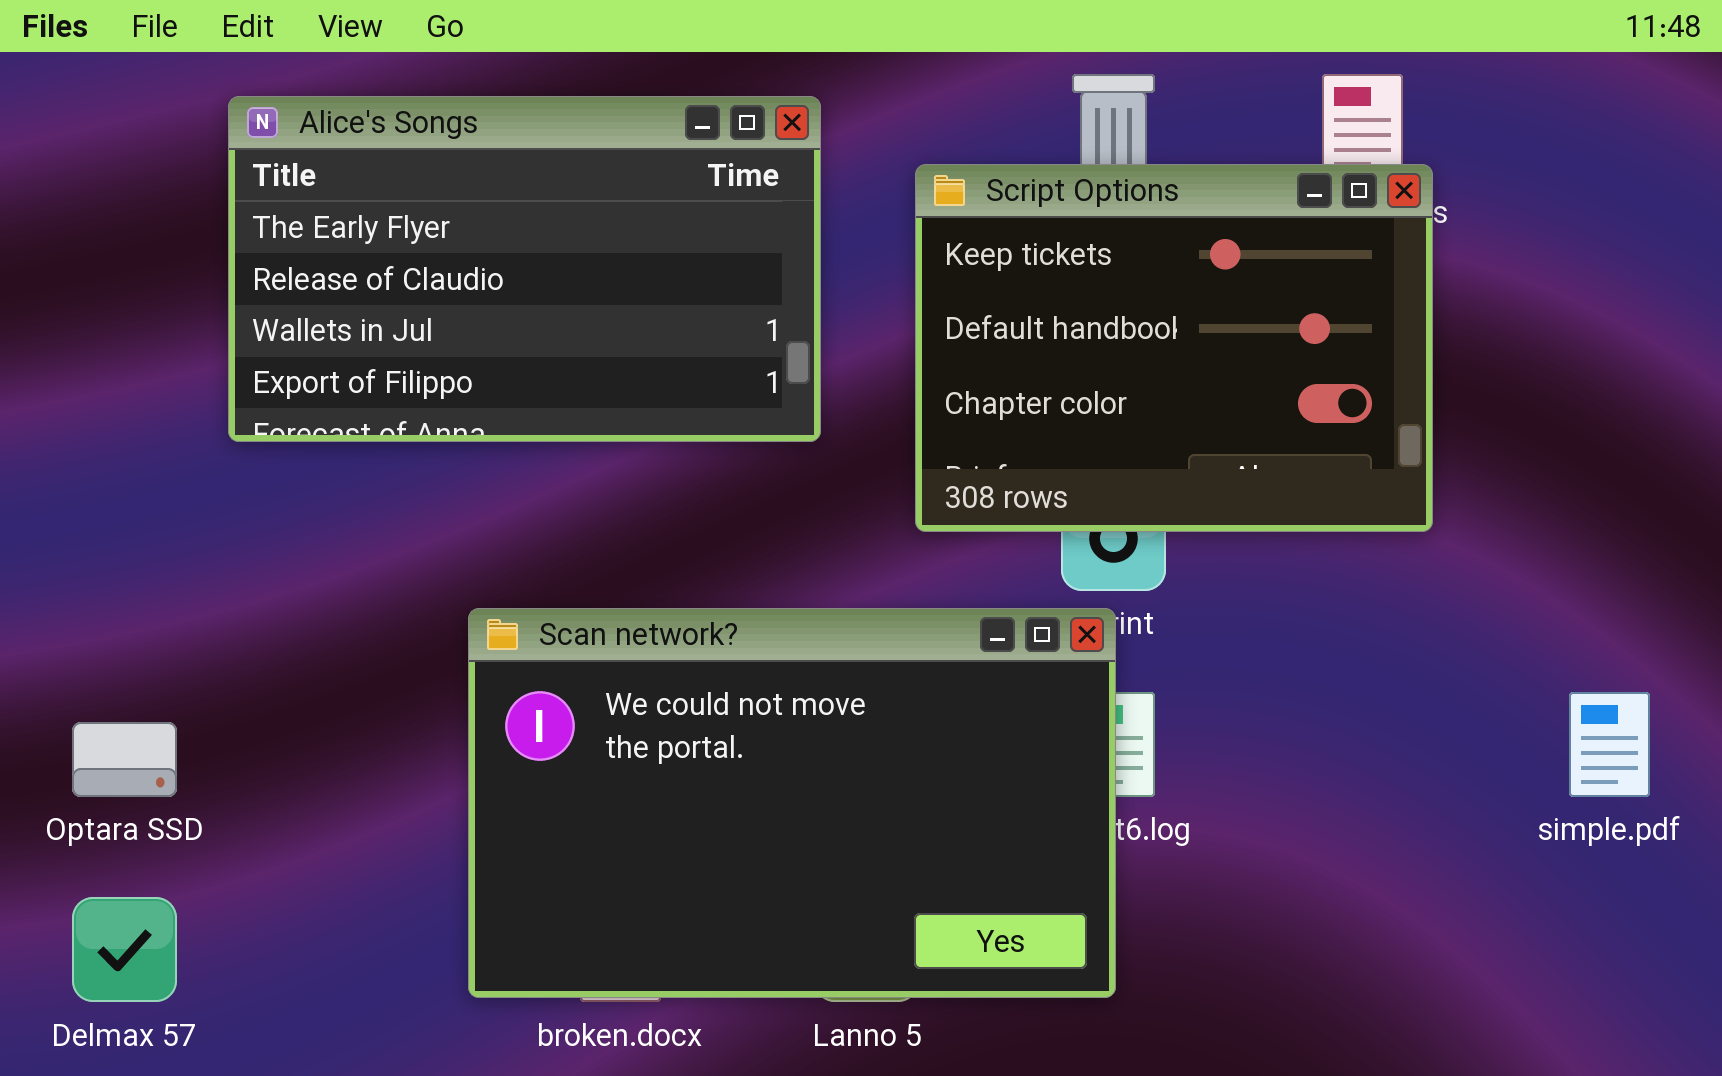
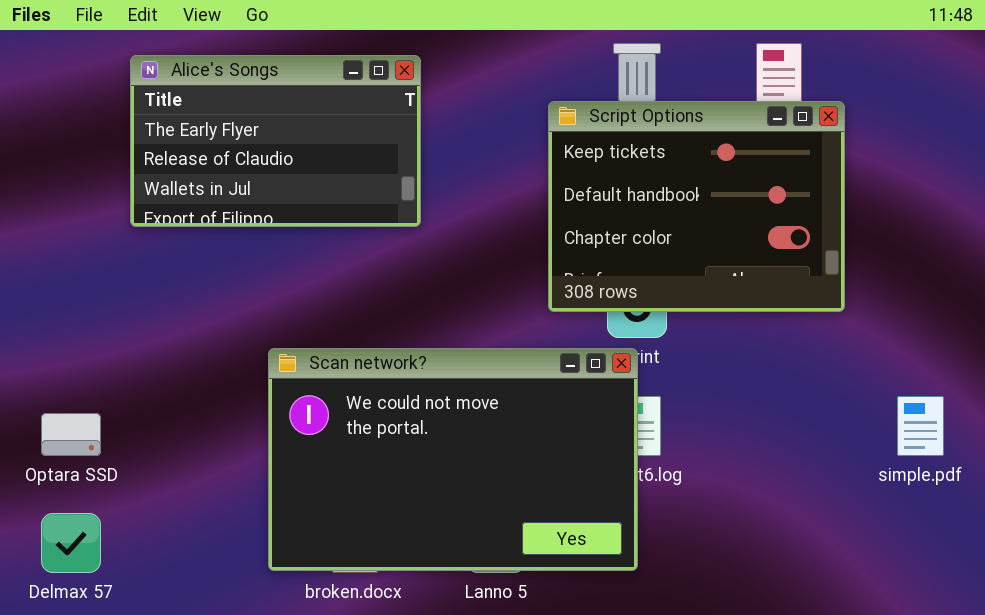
Alice's Songs: [228,96,821,442] -> [130,55,421,227], resized
Script Options: [915,164,1433,532] -> [548,101,845,312], moved

